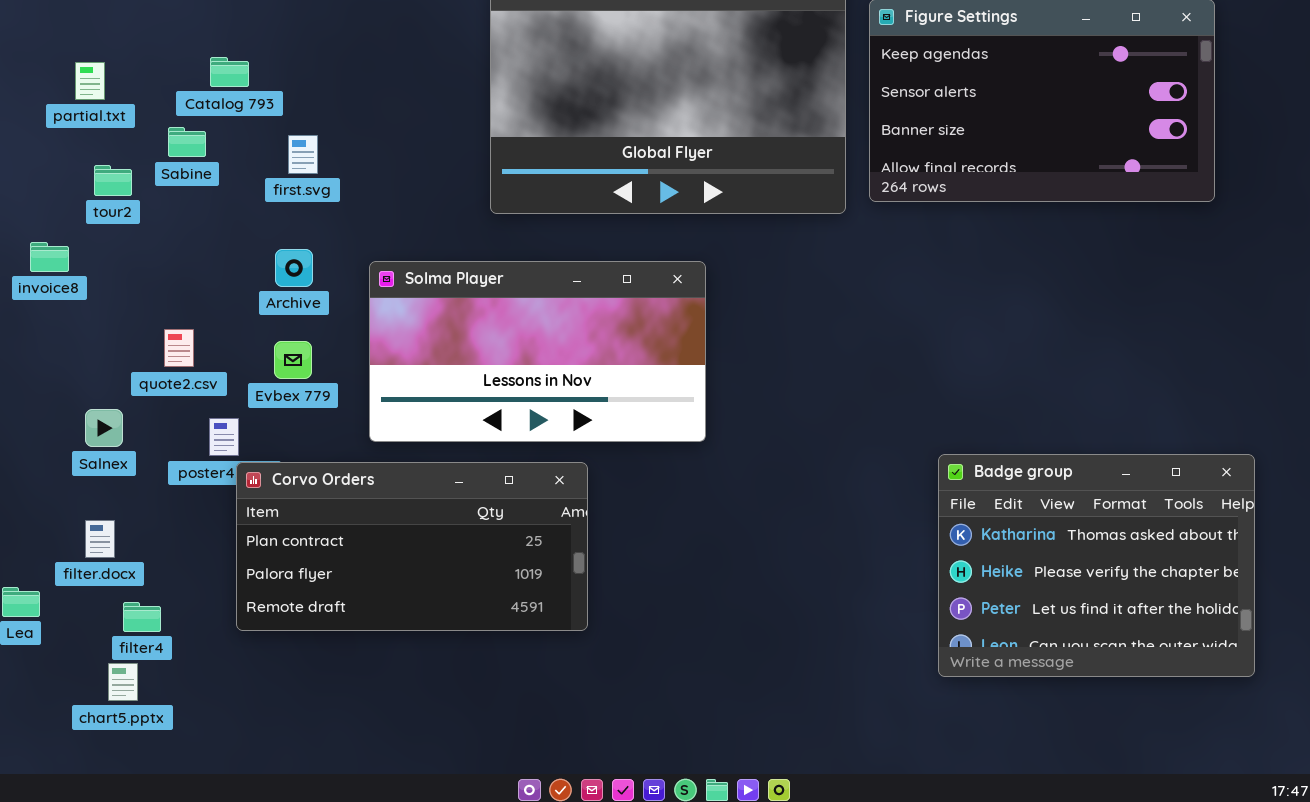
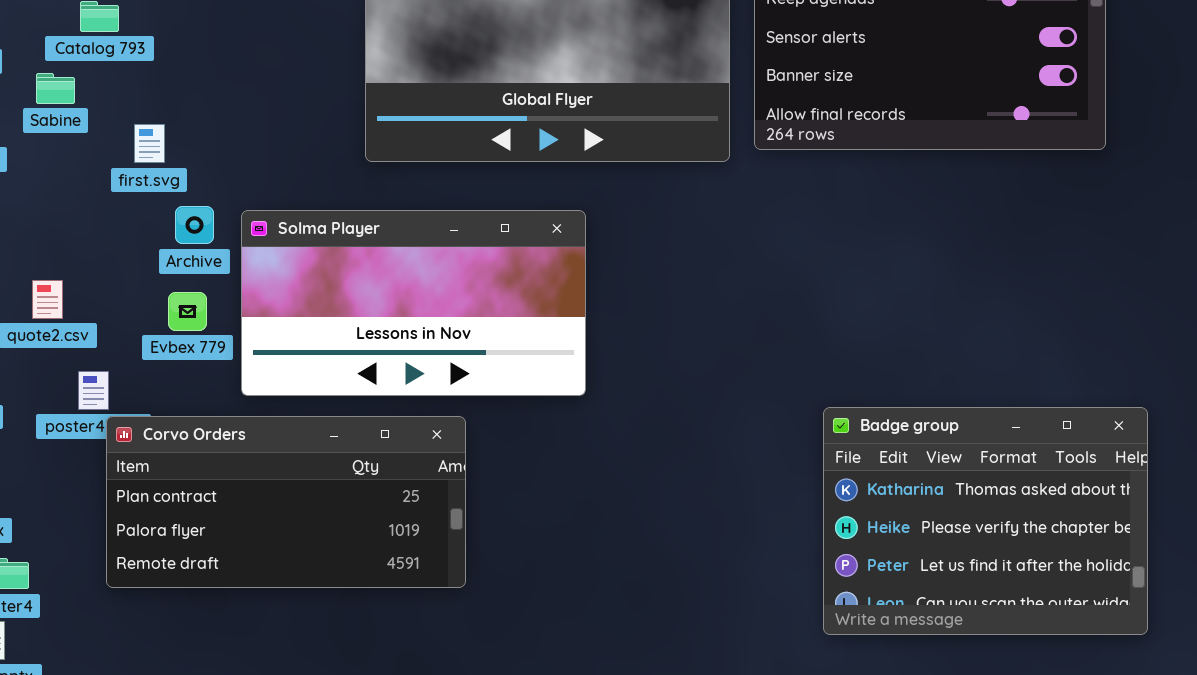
first.svg: [288,135,318,174] -> [134,124,165,163], moved
Archive: [275,249,313,287] -> [175,206,214,244], moved
Evbex 779: [274,341,312,379] -> [168,292,207,331], moved

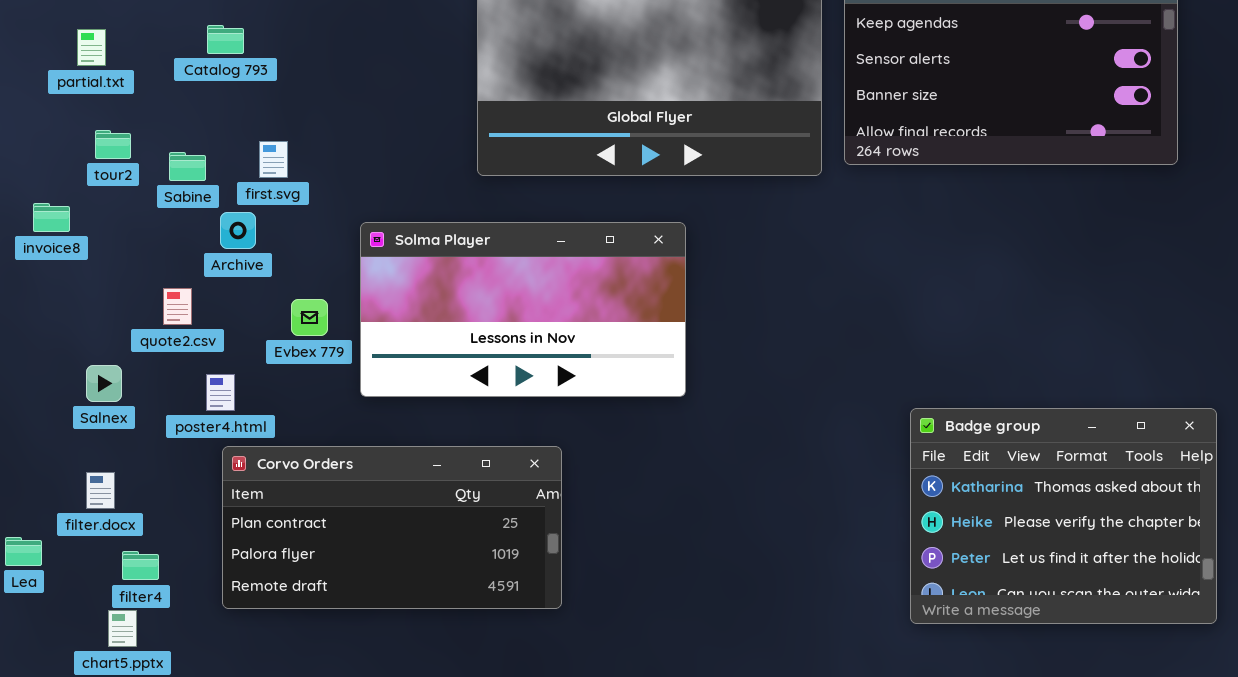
Sabine: [36,73,75,104] -> [169,152,206,181], moved
Archive: [175,206,214,244] -> [220,212,256,249], moved
Corvo Orders: [106,416,466,588] -> [222,446,562,609], moved

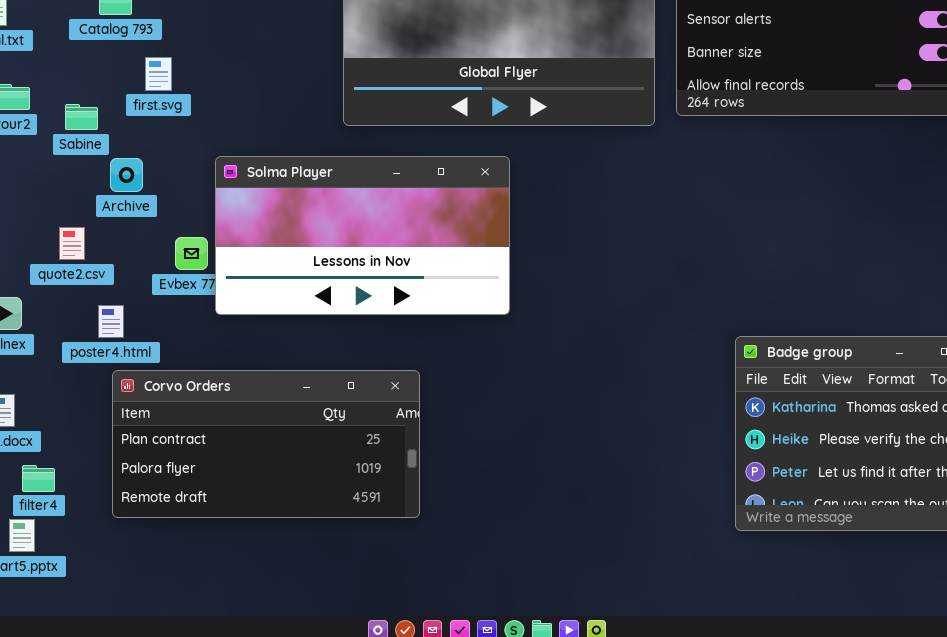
first.svg: [259,141,288,178] -> [145,57,172,91], moved
Solma Player: [360,222,686,397] -> [215,156,510,315], moved

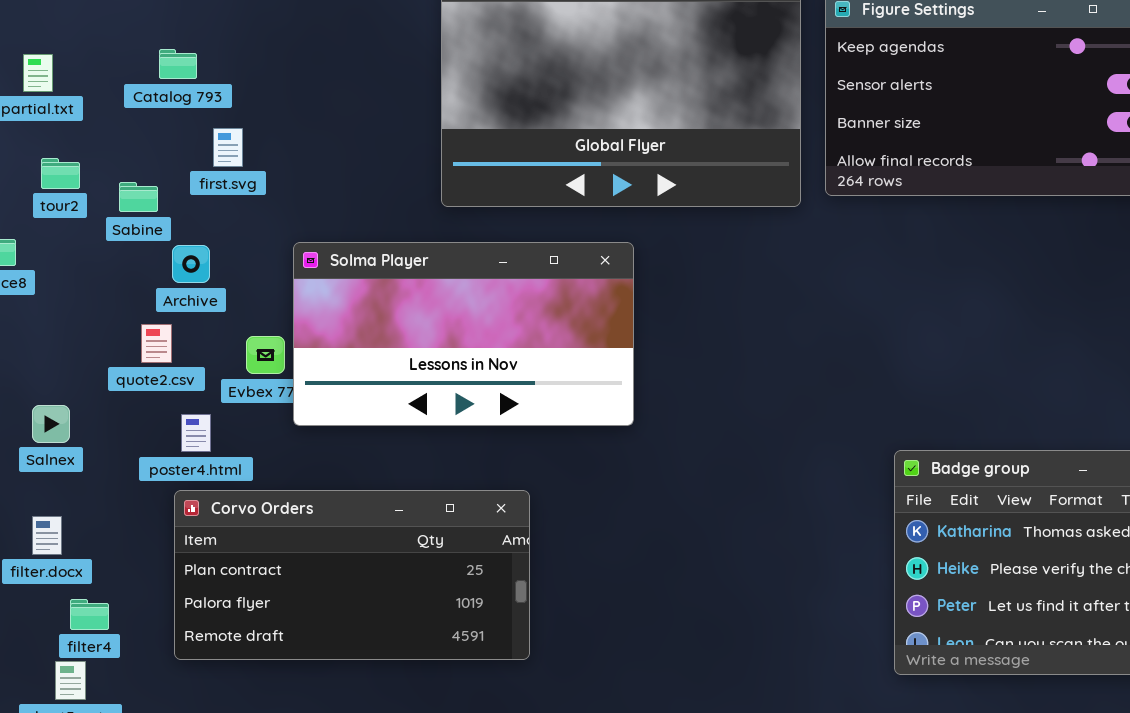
quote2.csv: [59,227,85,260] -> [141,324,172,363], moved
poster4.html: [98,305,124,338] -> [181,414,211,452], moved

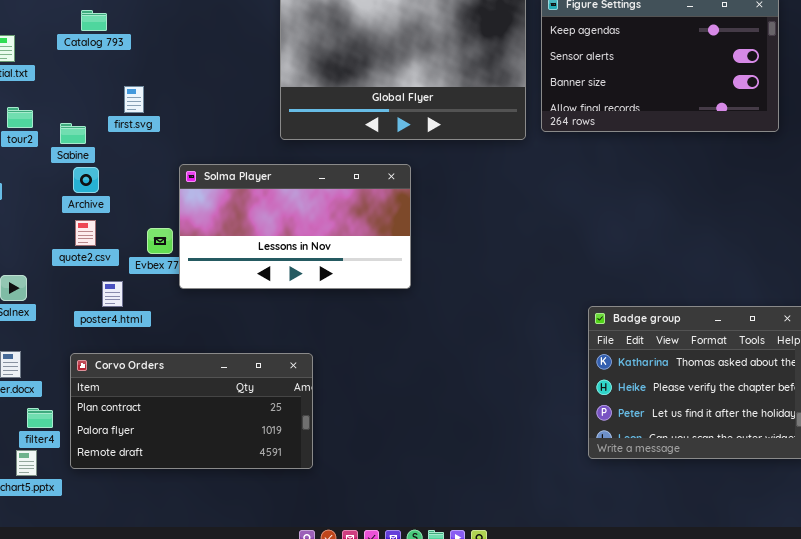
Catalog 793: [159,49,197,79] -> [81,10,107,31], moved
Archive: [172,245,210,283] -> [73,167,99,193], moved
Corvo Orders: [174,490,530,660] -> [70,353,313,469], moved

